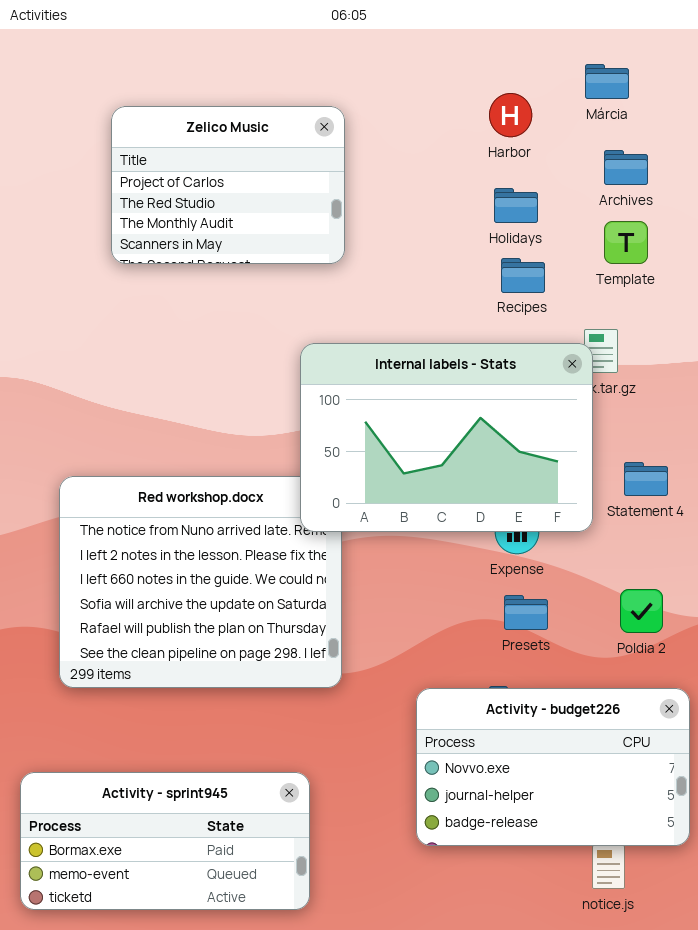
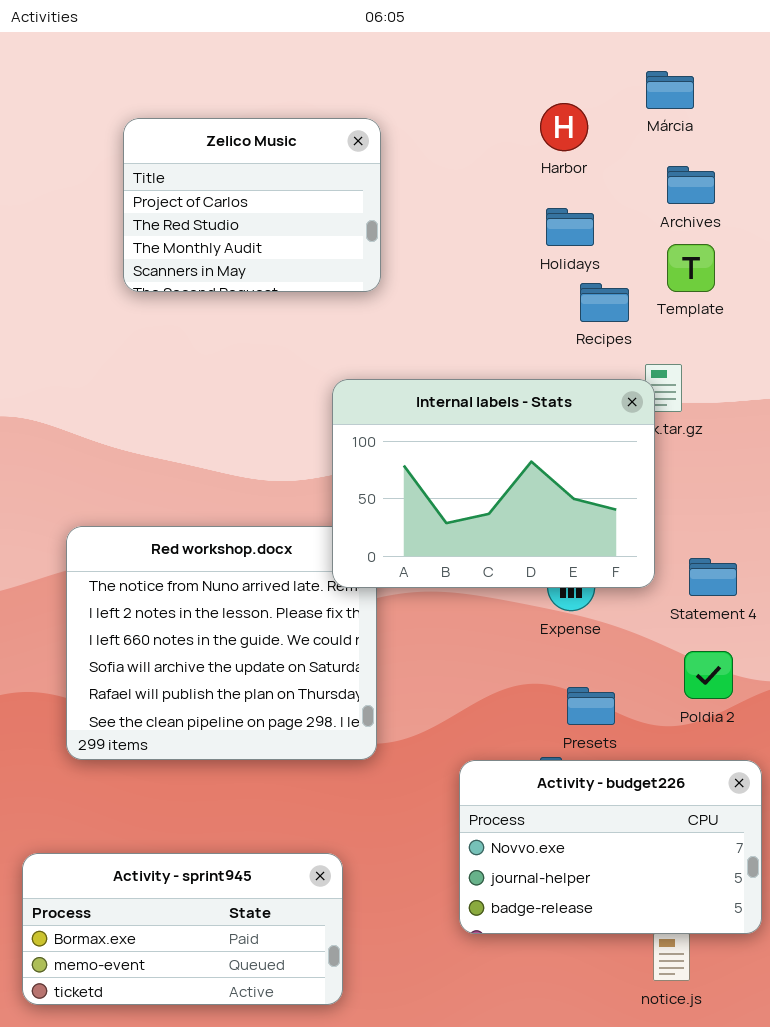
Recipes: [501,258,545,293] -> [580,283,629,322], moved
Statement 4: [624,462,668,496] -> [689,558,737,596], moved
Presets: [504,595,548,630] -> [567,687,615,725], moved

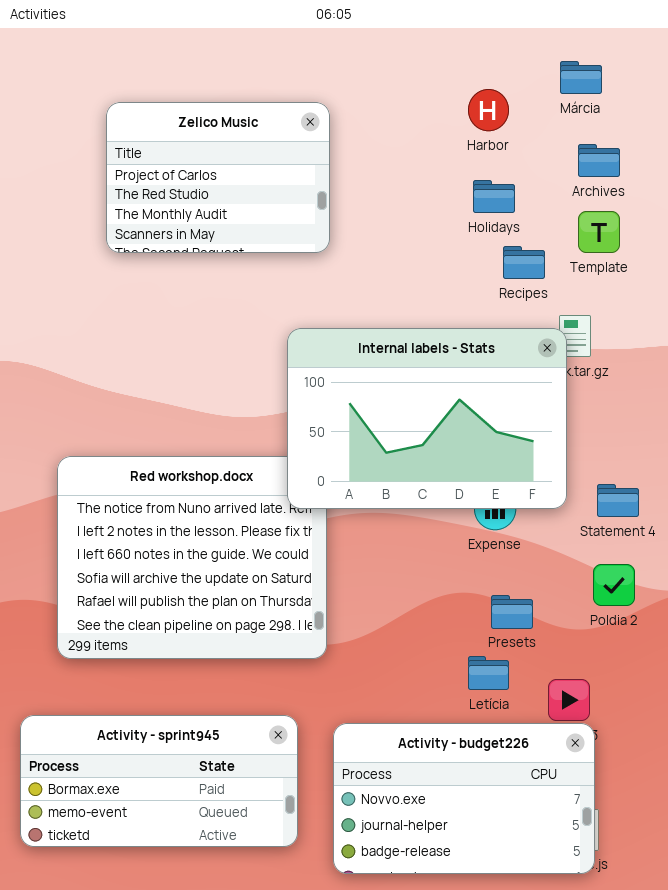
Activity - budget226: [459,760,762,934] -> [333,723,595,874], moved
Activity - sprint945: [22,853,343,1005] -> [20,715,298,847], moved

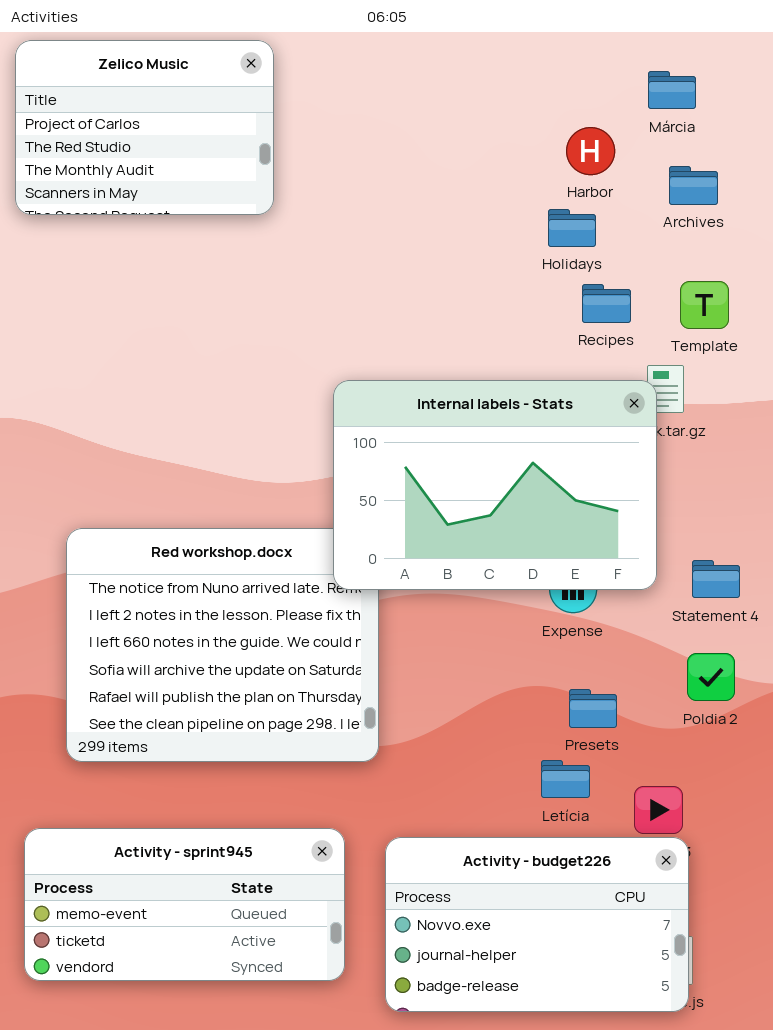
Harbor: [468,89,509,131] -> [566,127,615,175], moved
Zelico Music: [106,102,330,253] -> [15,40,274,215], moved
Template: [578,211,620,253] -> [680,281,729,329], moved
Activity - sprint945: [20,715,298,847] -> [24,828,345,981], scrolled down 1 row

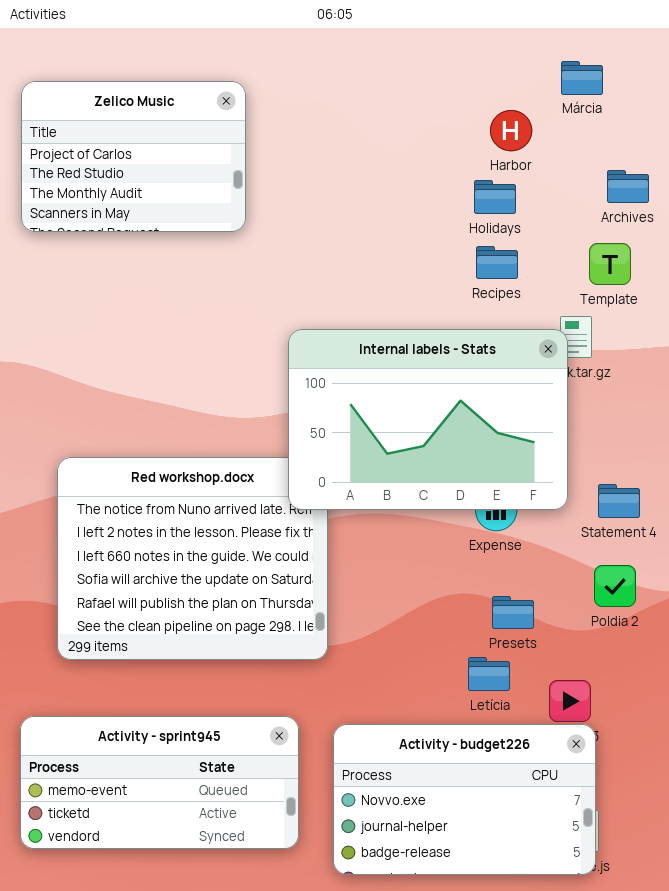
Zelico Music: [15,40,274,215] -> [21,81,246,232], moved
Archives: [669,166,718,205] -> [607,170,649,203], moved
Recipes: [582,284,631,323] -> [476,246,518,279], moved

